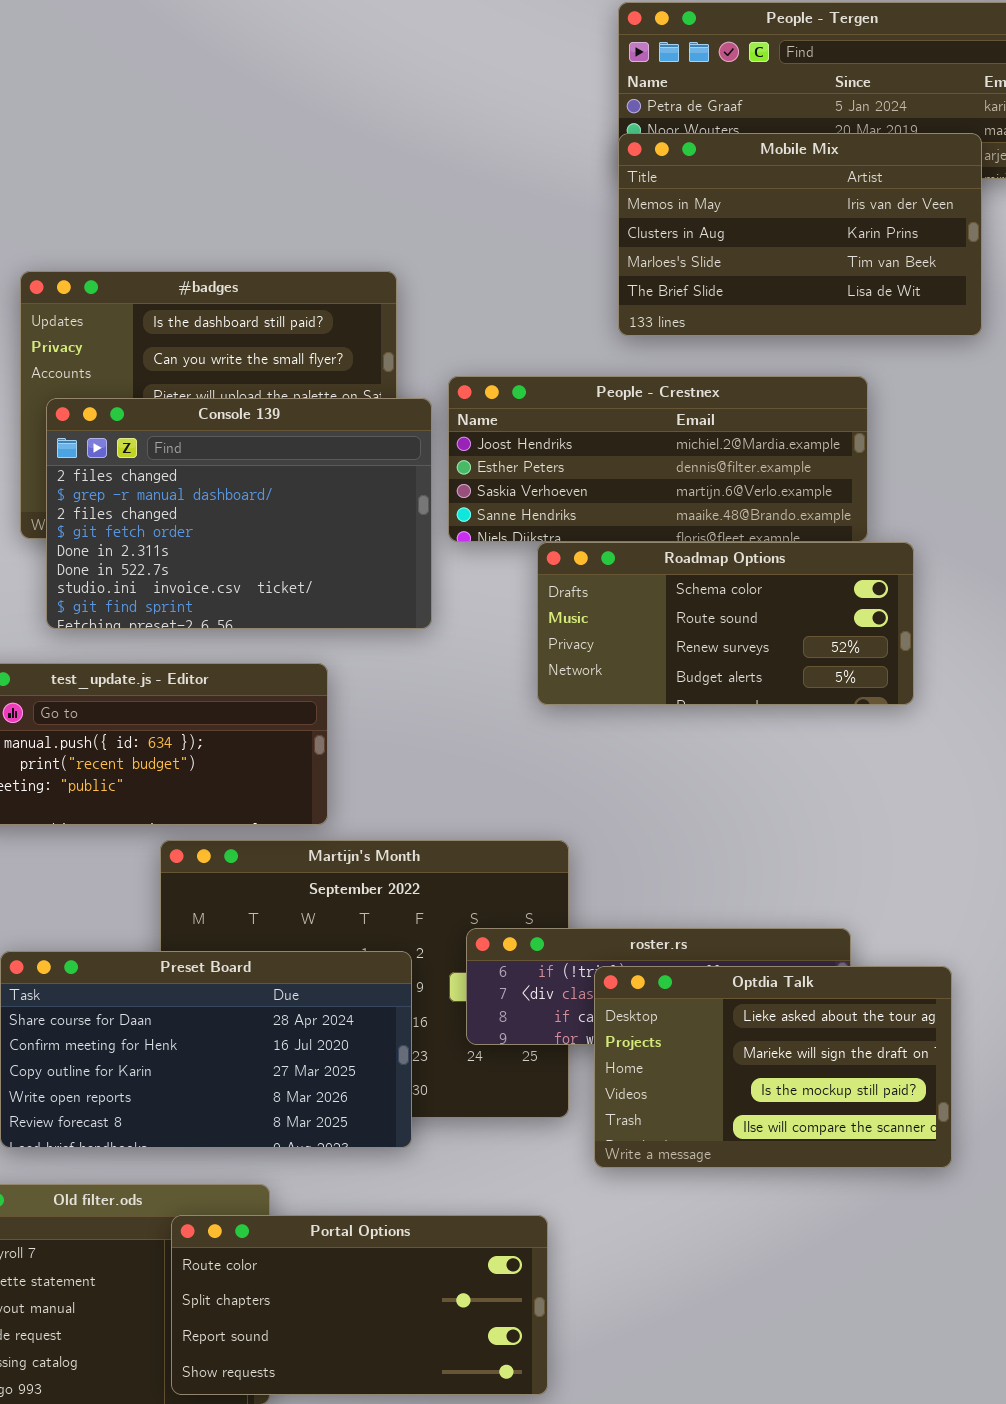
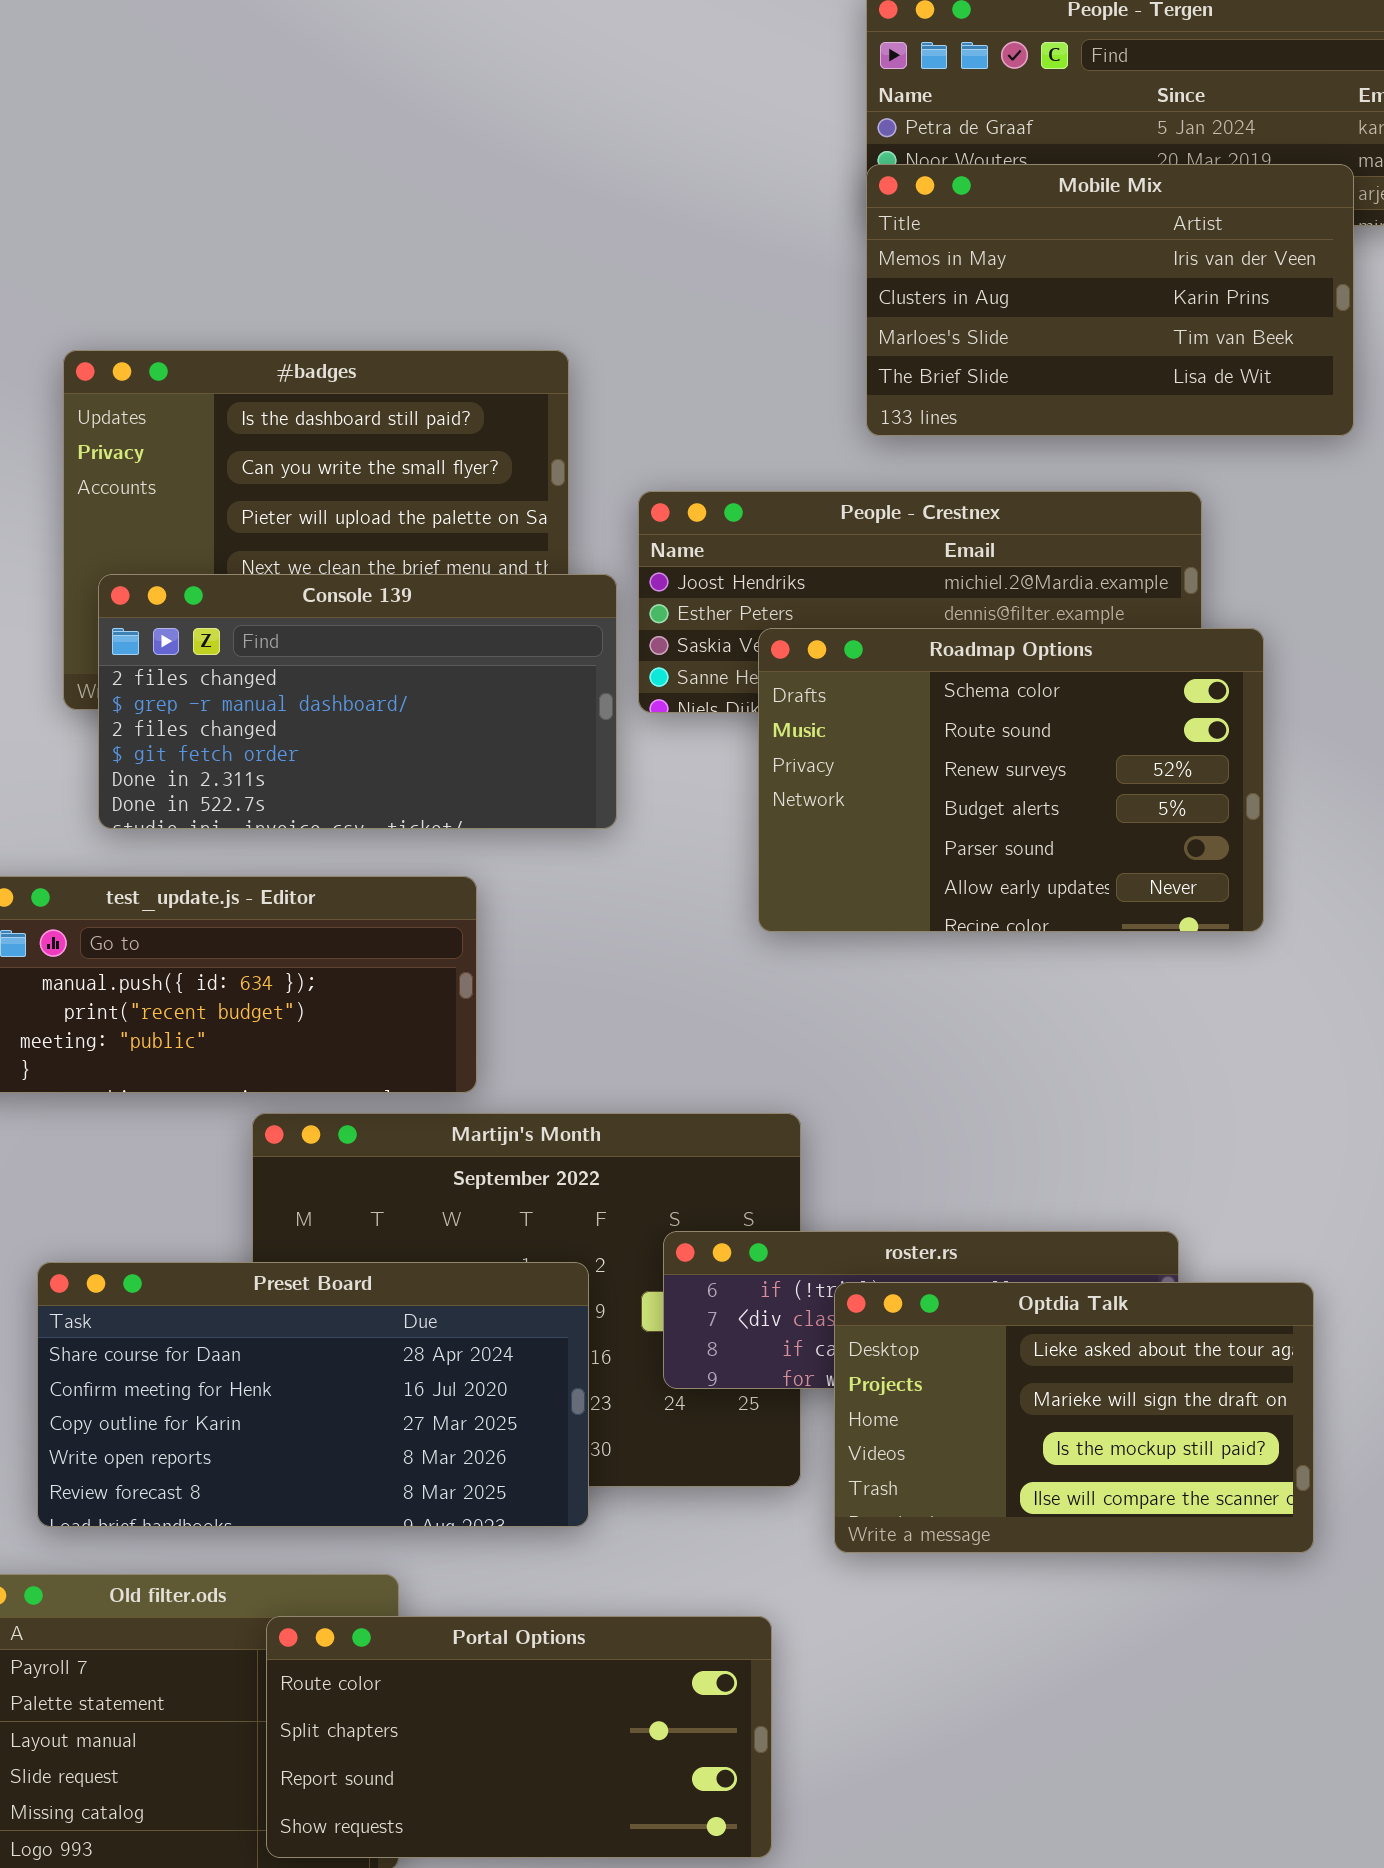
Console 139: [46,398,432,629] -> [98,574,617,829], resized
Roadmap Options: [537,542,914,705] -> [758,628,1264,932], resized

